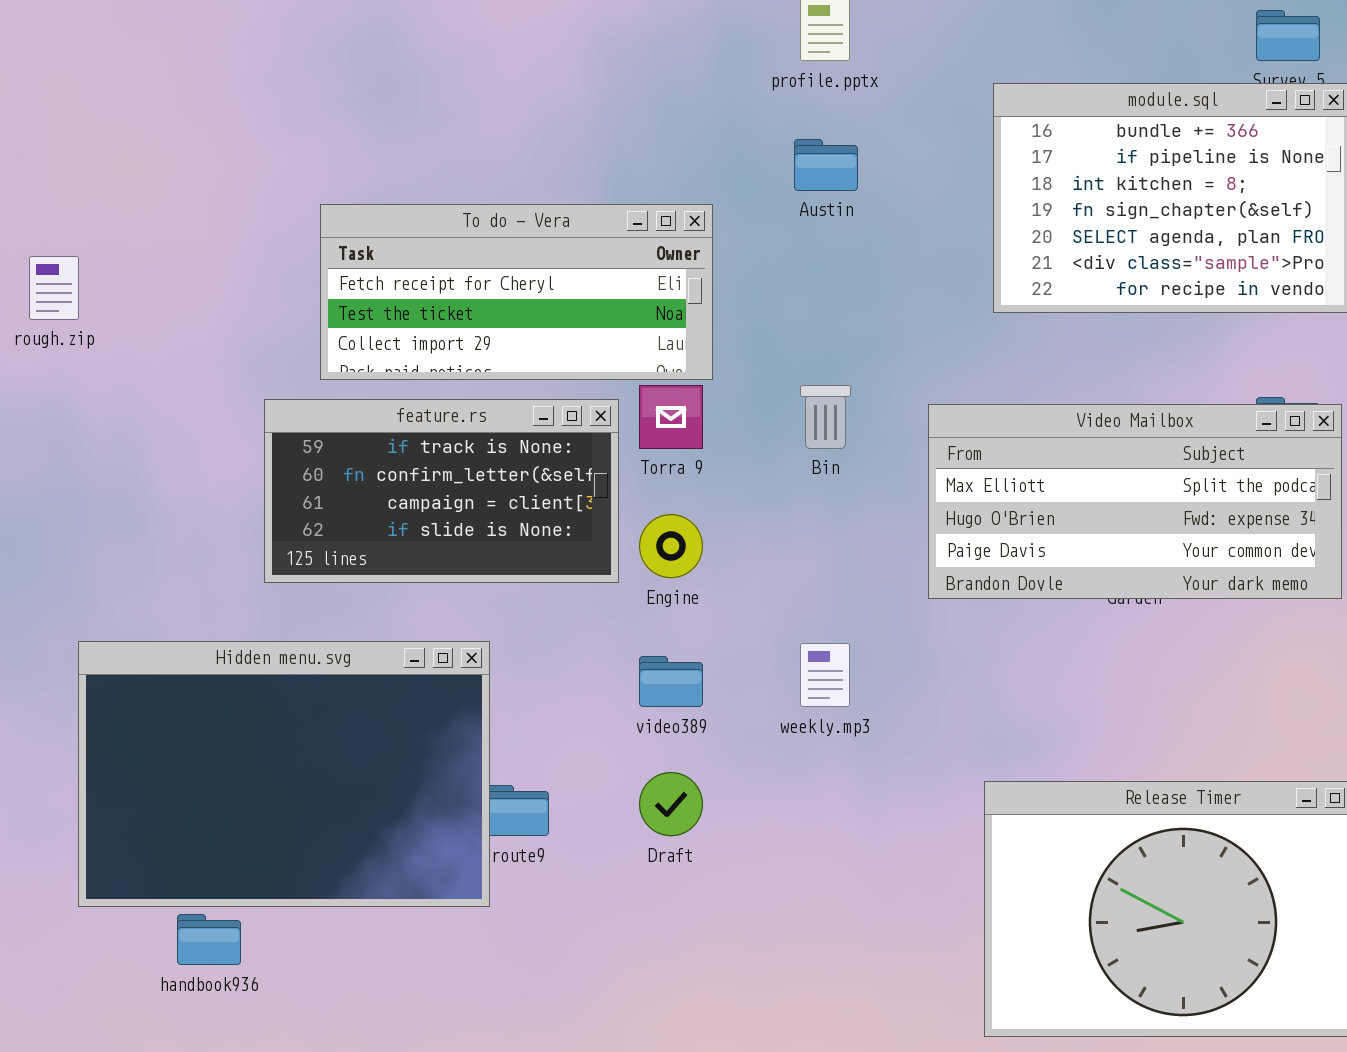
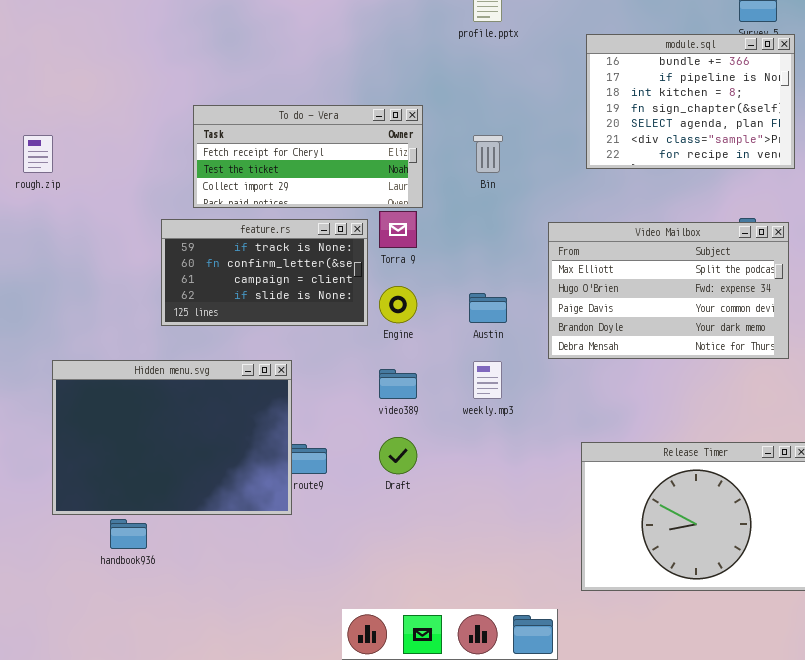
Austin: [794,139,858,191] -> [469,293,507,323], moved
Bin: [800,385,851,449] -> [473,135,503,173], moved
Video Mailbox: [928,404,1342,599] -> [548,222,789,359], resized

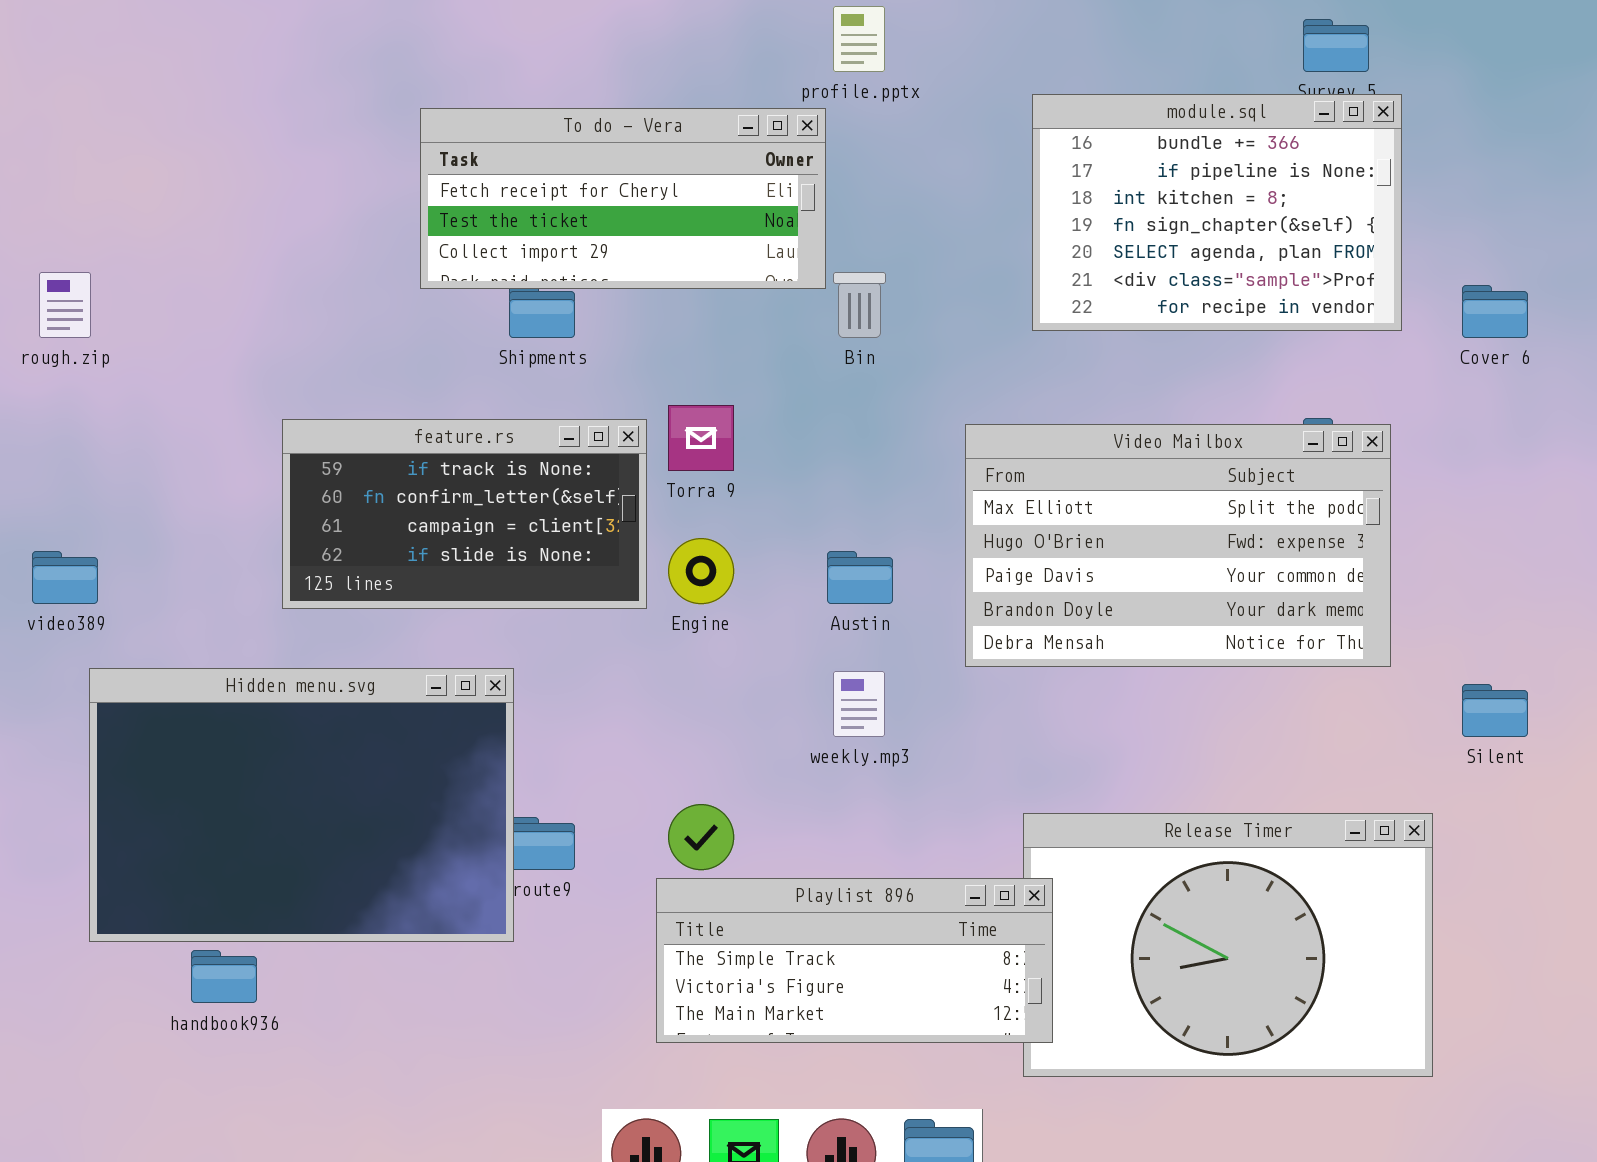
To do - Vera: [193,105,423,208] -> [420,108,826,289], moved
video389: [379,369,417,399] -> [32,551,98,604], moved
Playlist 896: none -> [656,878,1053,1043], opened

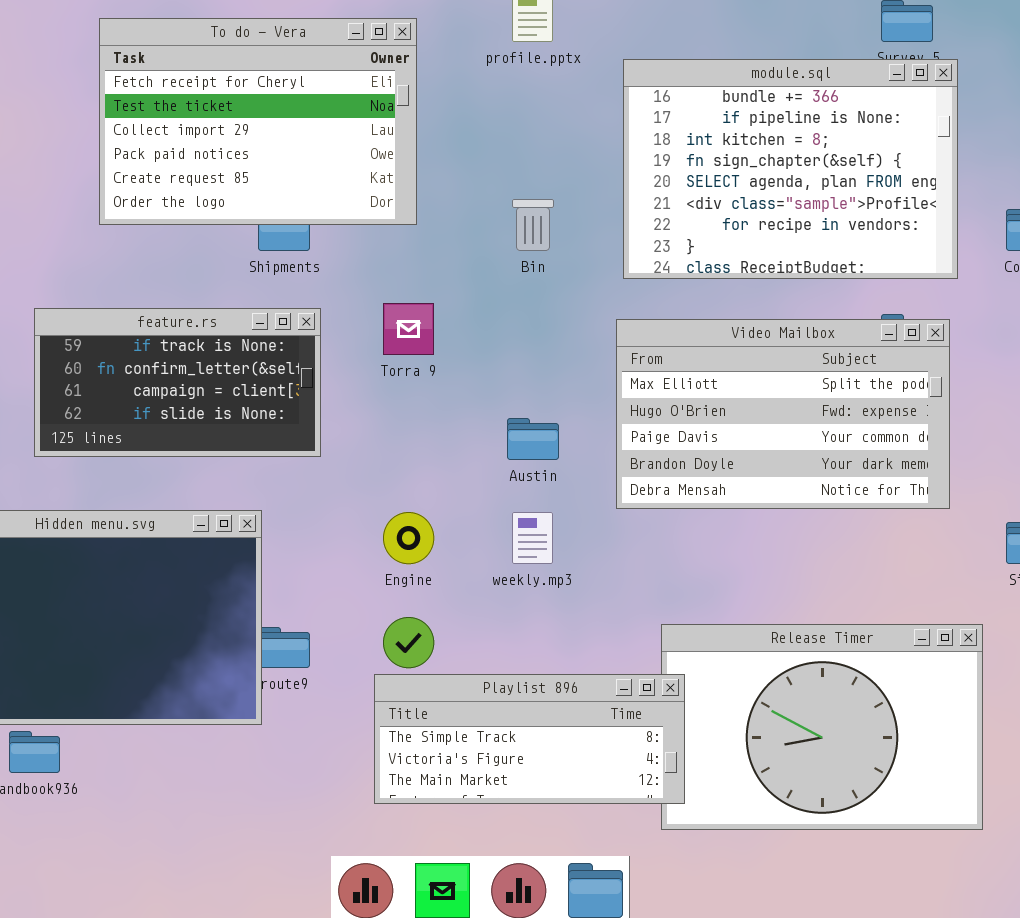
module.sql: [1032,94,1402,331] -> [623,59,958,279], resized
To do - Vera: [420,108,826,289] -> [99,18,417,225], moved, resized
feature.rs: [282,419,647,609] -> [34,308,321,457], moved
Engine: [668,538,734,604] -> [383,512,434,564], moved

